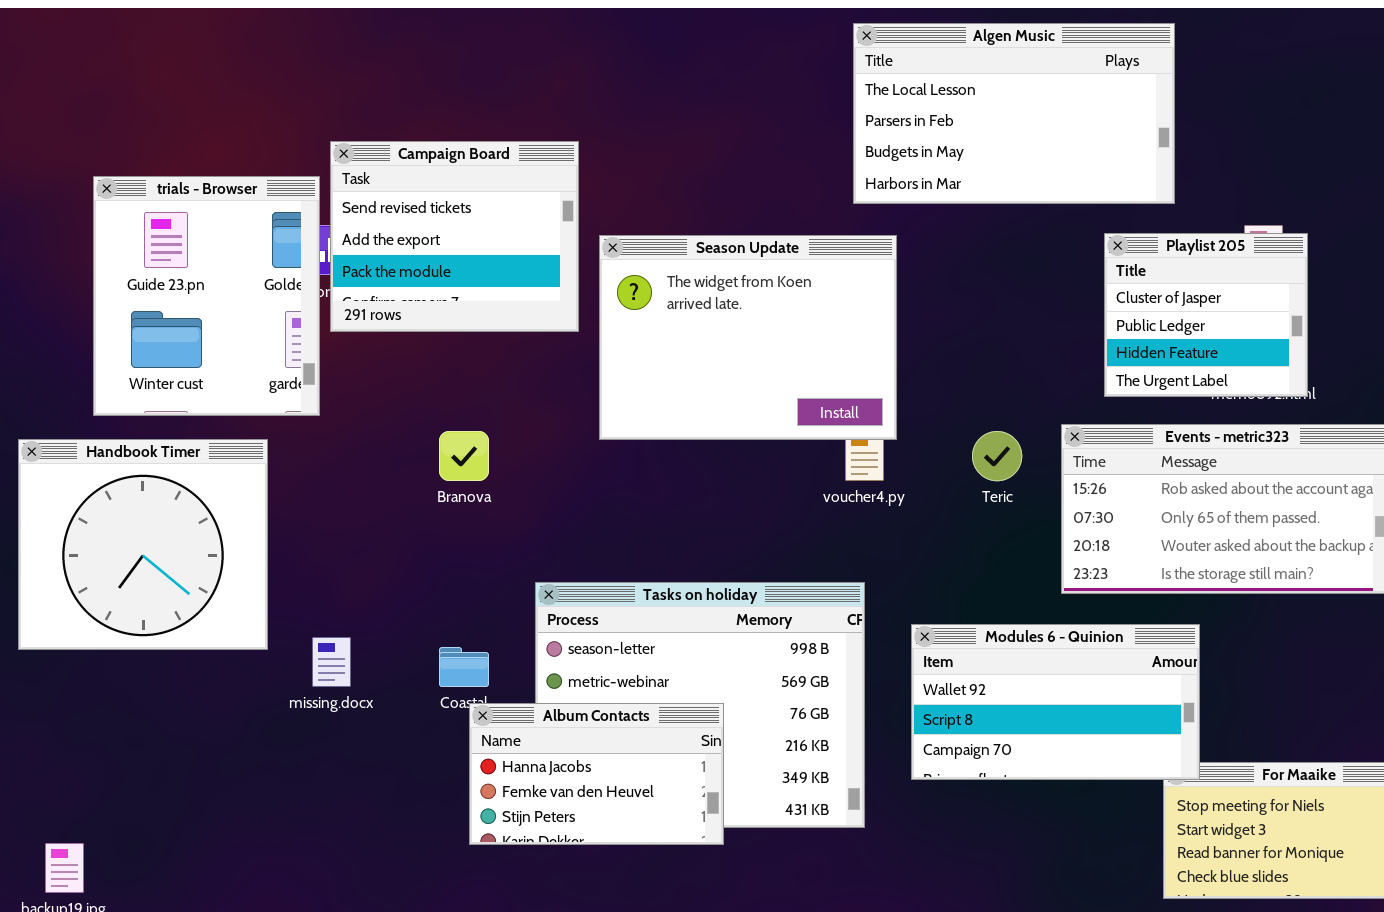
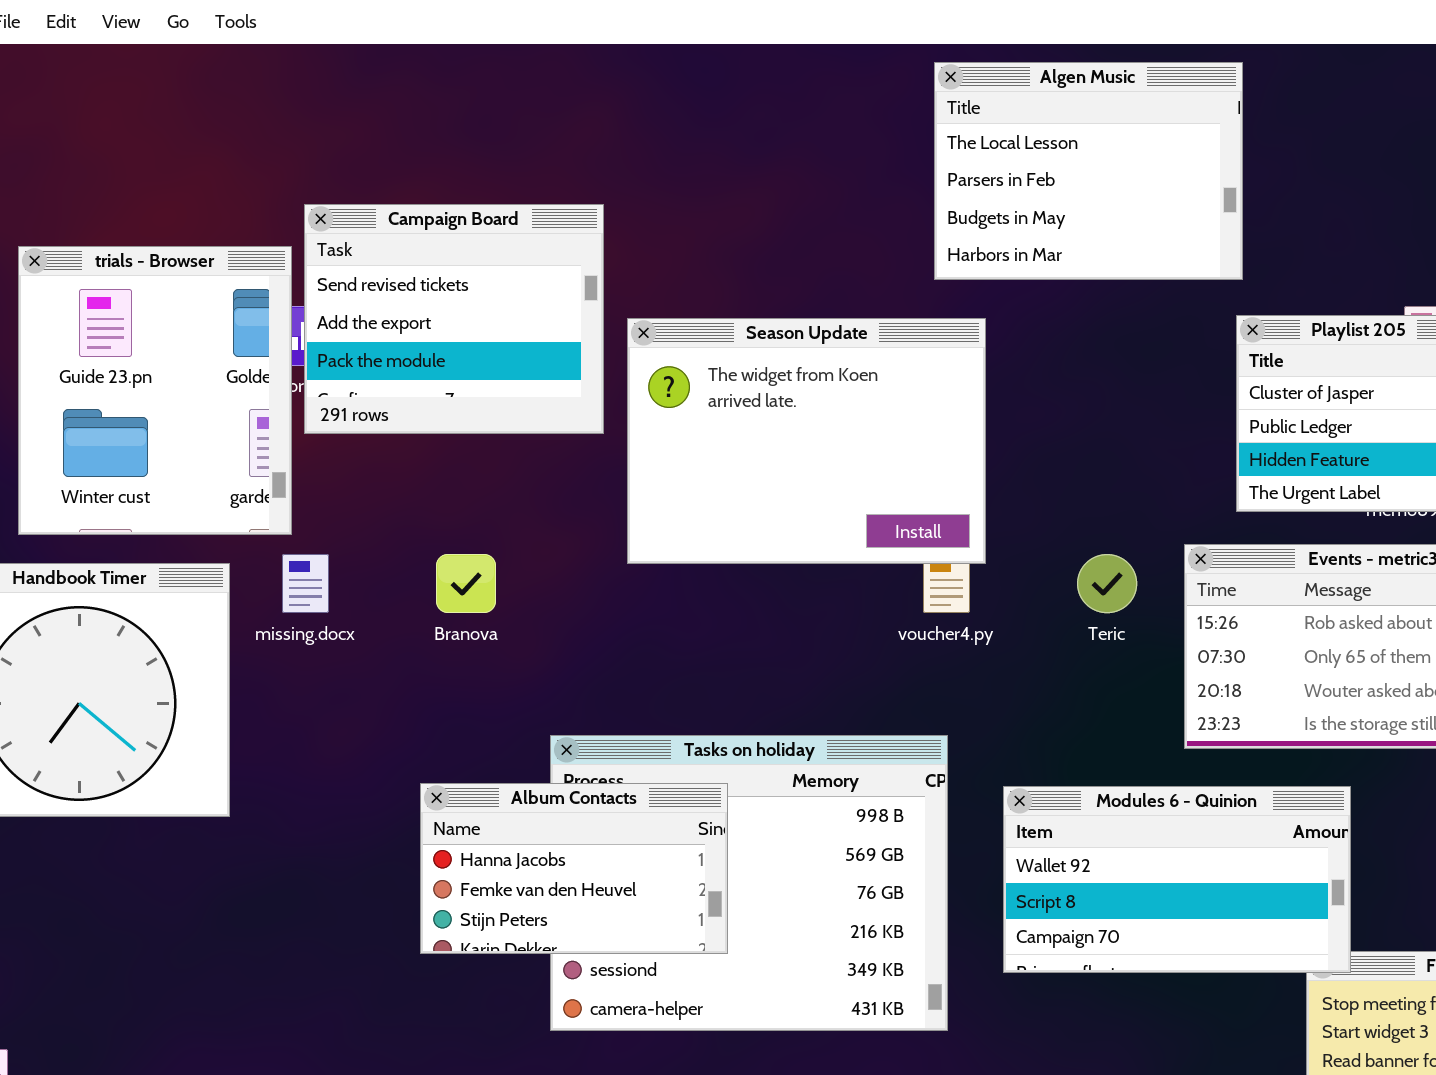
Algen Music: [853,23,1175,204] -> [934,62,1243,280], resized
missing.docx: [312,637,351,687] -> [282,554,329,613], moved
Album Contacts: [469,703,724,845] -> [420,783,728,954], moved

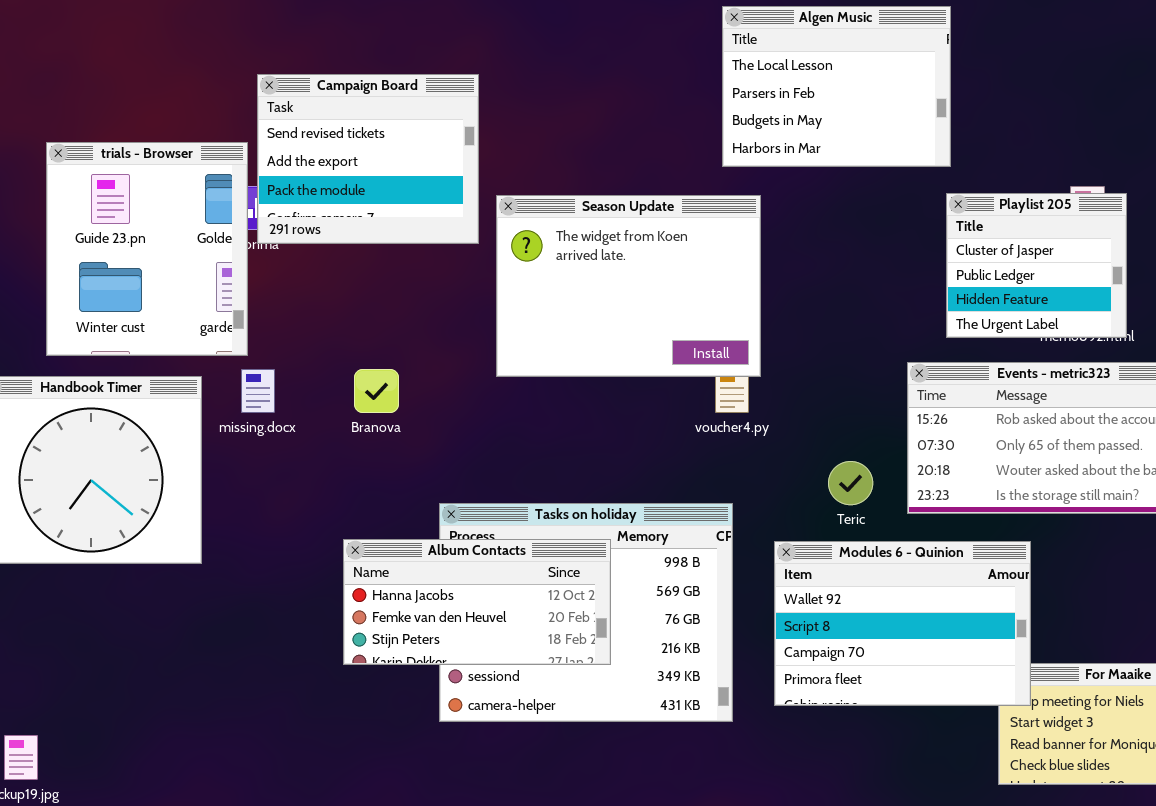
Campaign Board: [304,204,604,434] -> [257,74,479,244], moved
Teric: [1077,554,1137,613] -> [828,461,873,505], moved
Album Contacts: [420,783,728,954] -> [343,539,611,665], resized
Modules 6 - Quinion: [1003,786,1351,973] -> [774,541,1031,706], resized

